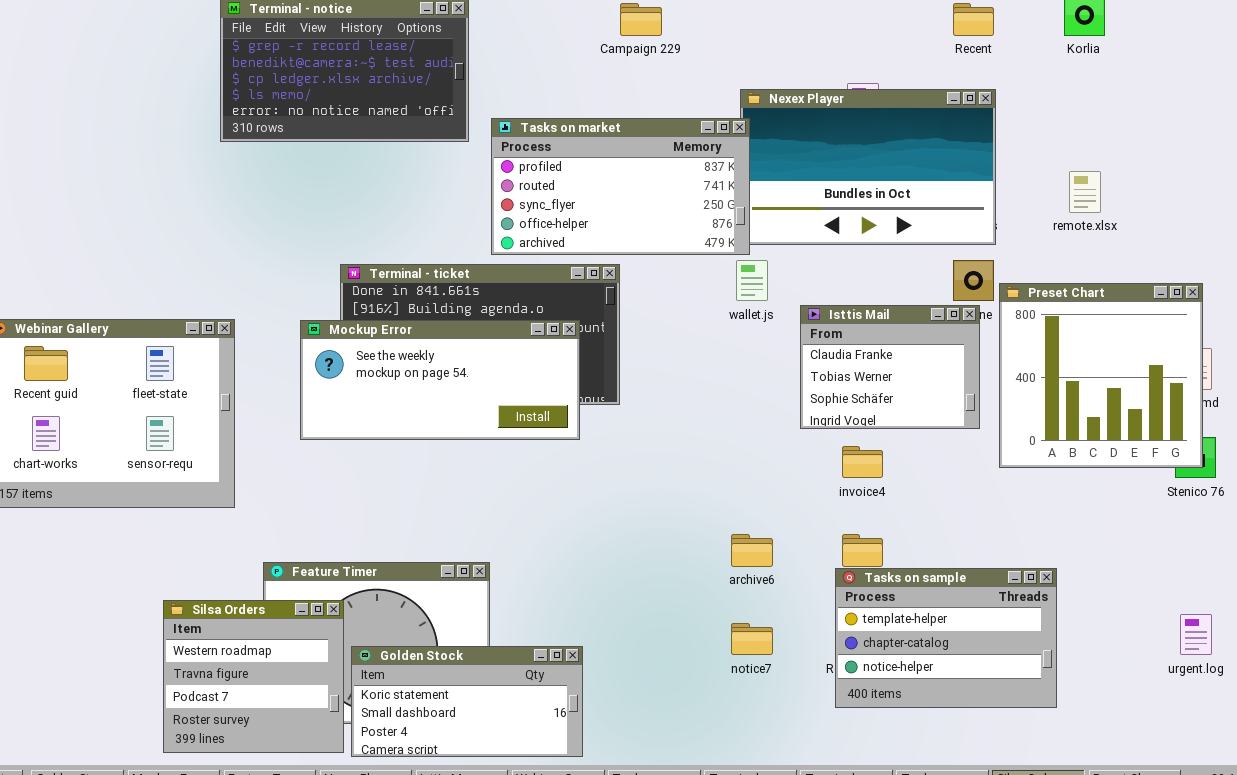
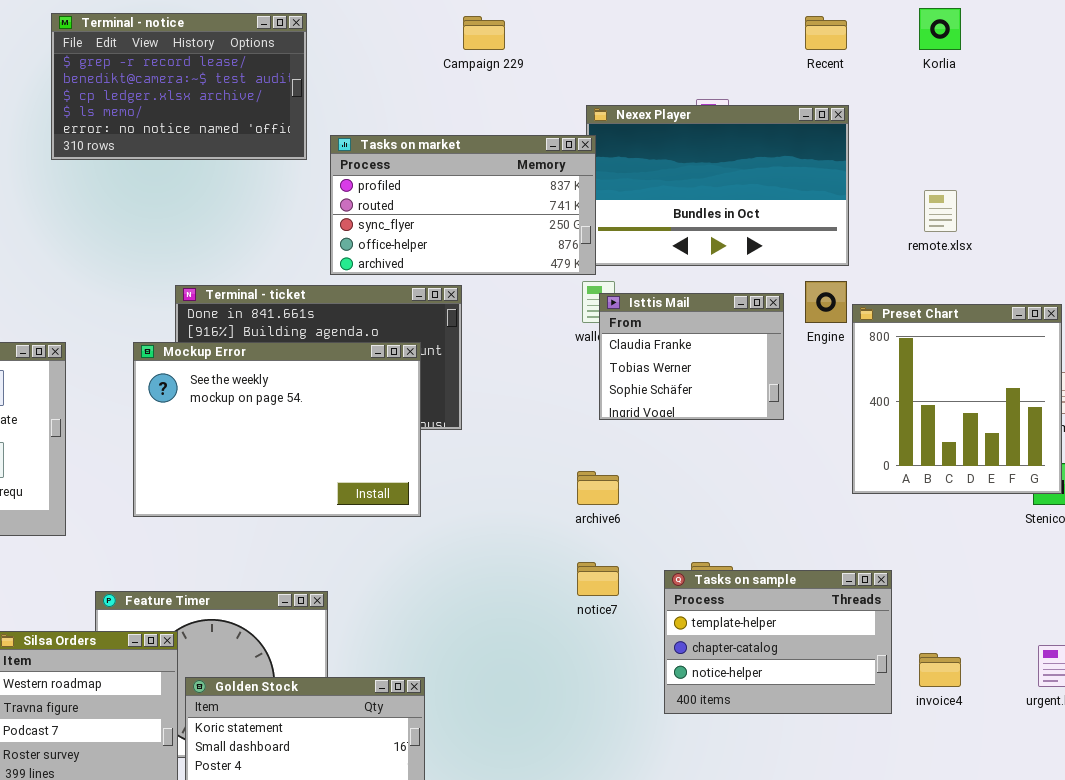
Isttis Mail: [800,305,980,429] -> [599,293,784,420], moved
Mockup Error: [300,320,580,440] -> [133,342,421,517], resized
invoice4: [842,446,883,478] -> [919,653,961,687], moved
archive6: [731,534,773,567] -> [577,471,619,505], moved
Tasks on sample: [835,568,1057,708] -> [664,570,892,714], moved
notice7: [731,623,773,655] -> [577,562,619,596], moved

